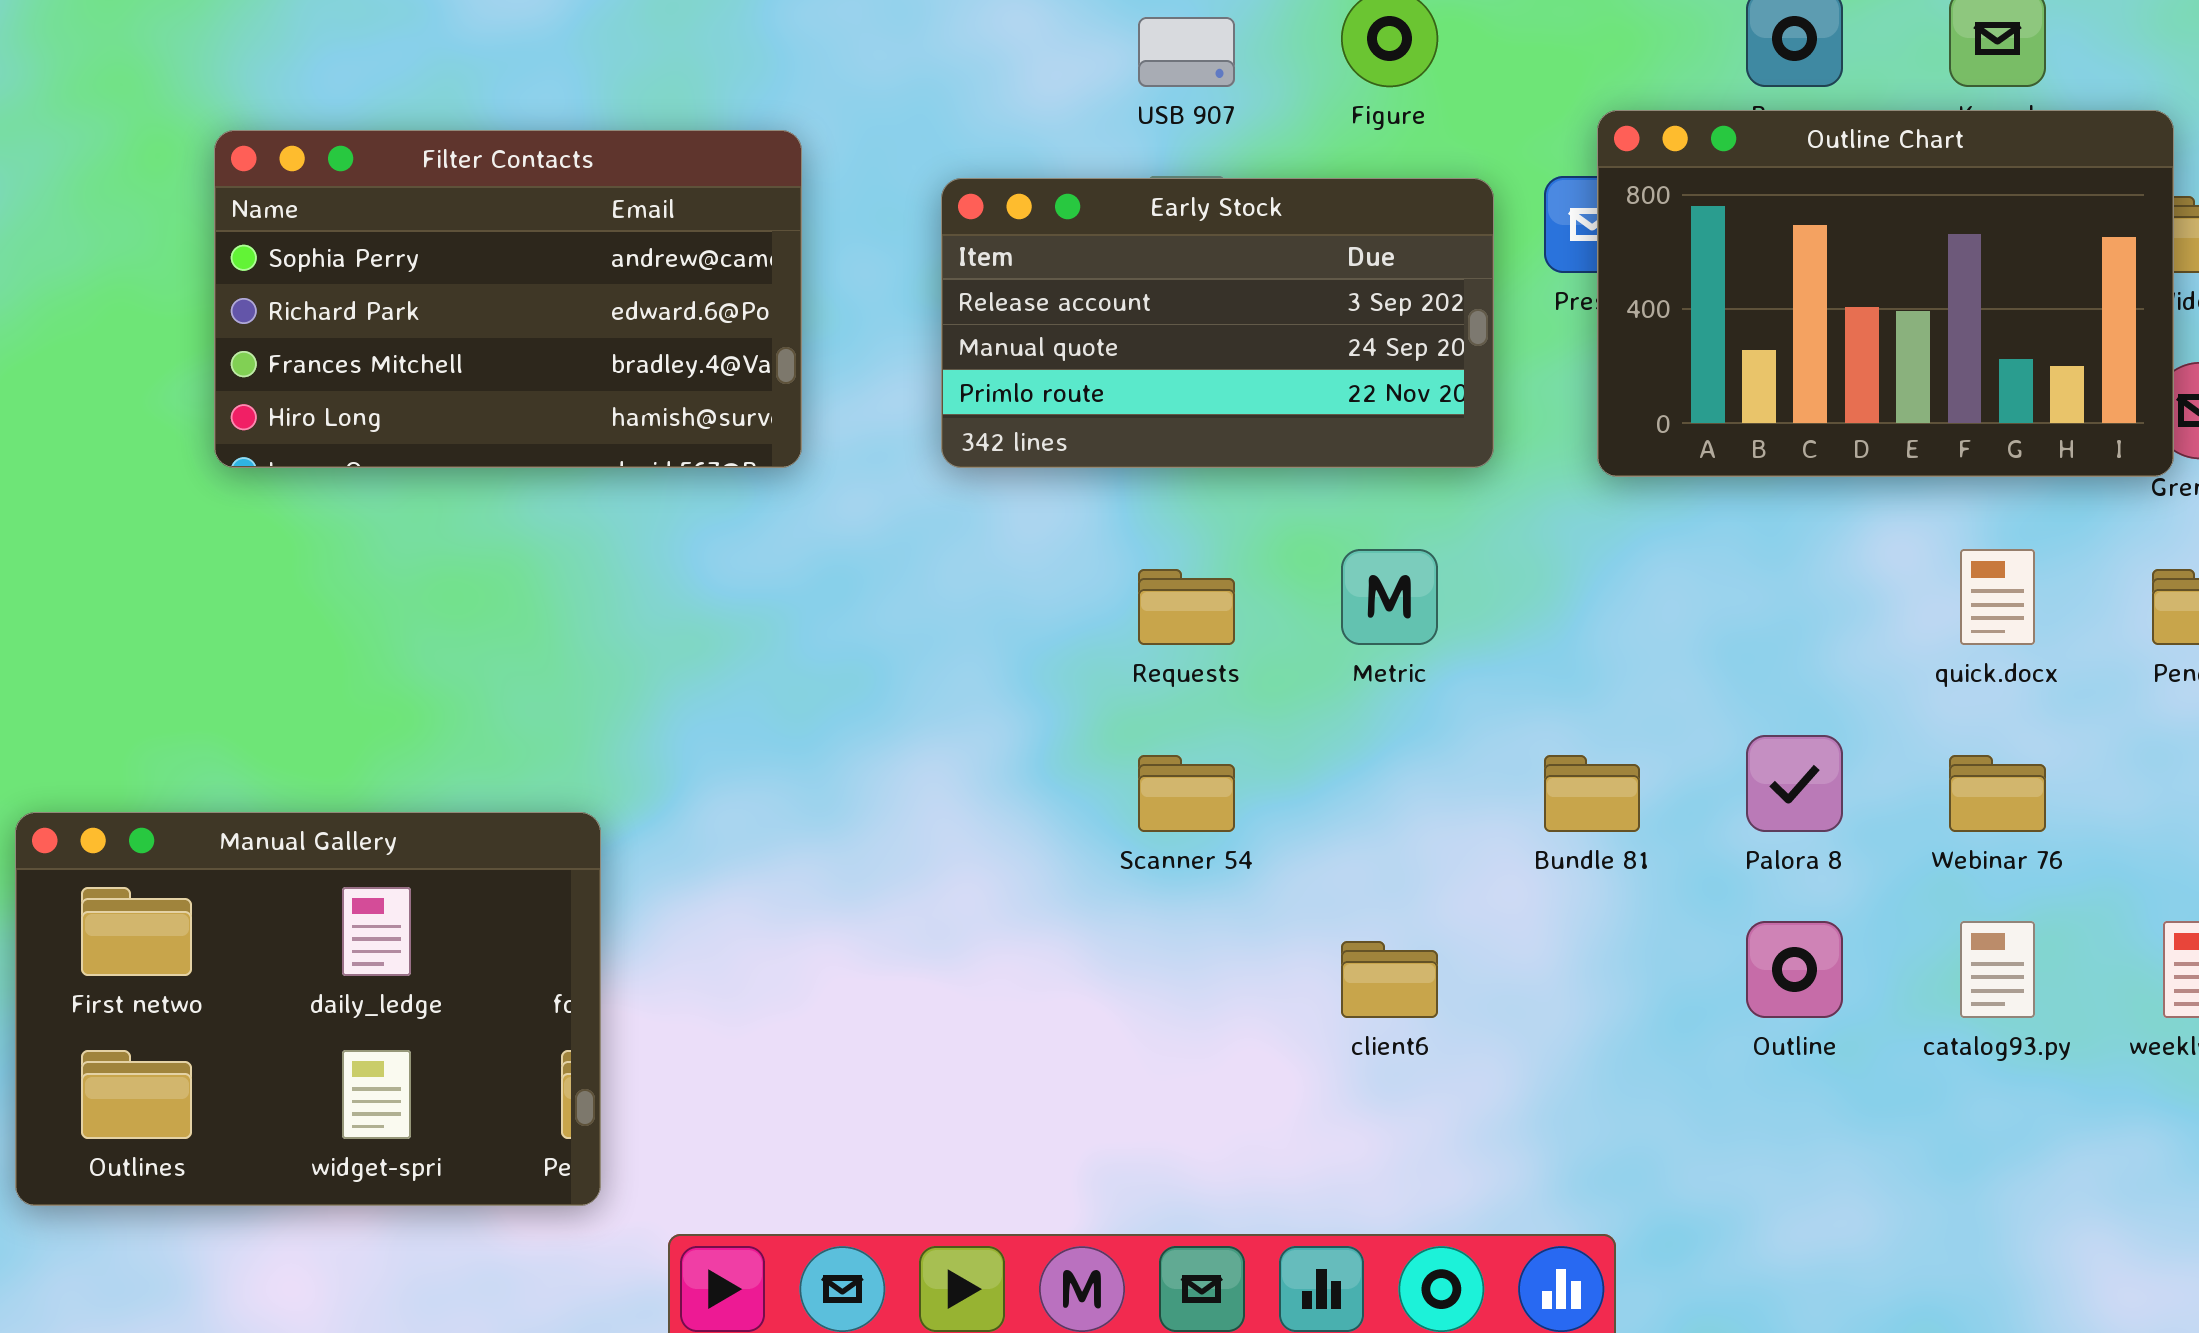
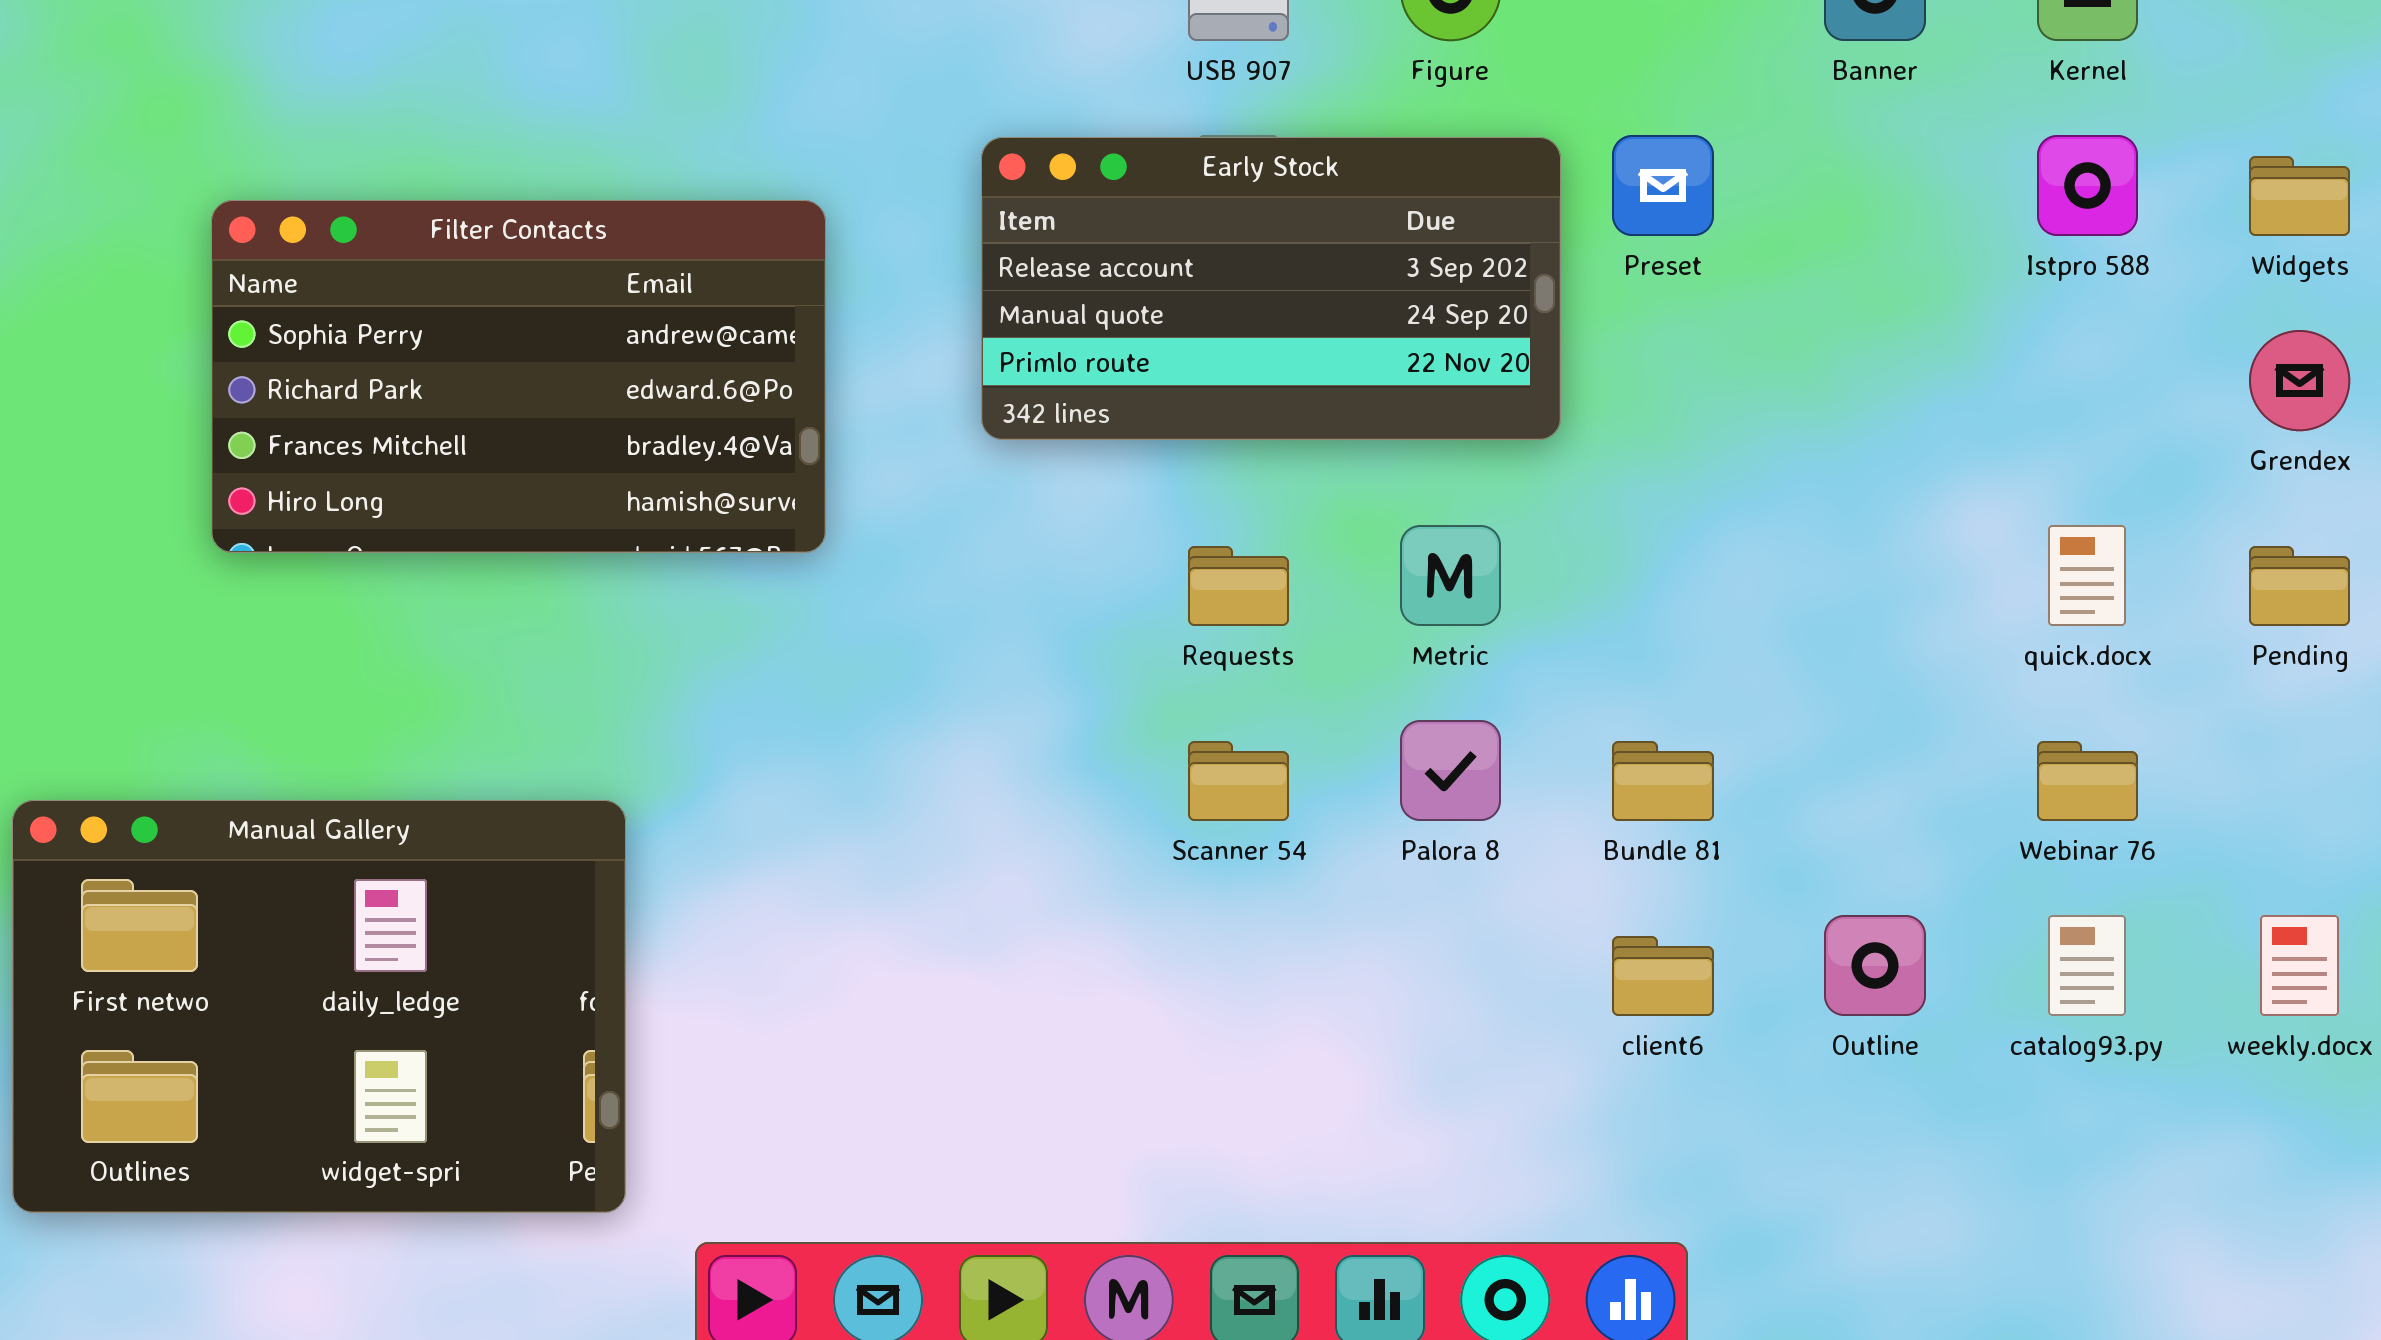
Outline Chart: [1597,110,2174,477] -> none, closed
Filter Contacts: [214,130,802,468] -> [211,200,826,553], moved
Palora 8: [1746,735,1843,832] -> [1400,720,1501,821], moved
client6: [1341,941,1438,1018] -> [1612,936,1714,1016], moved

